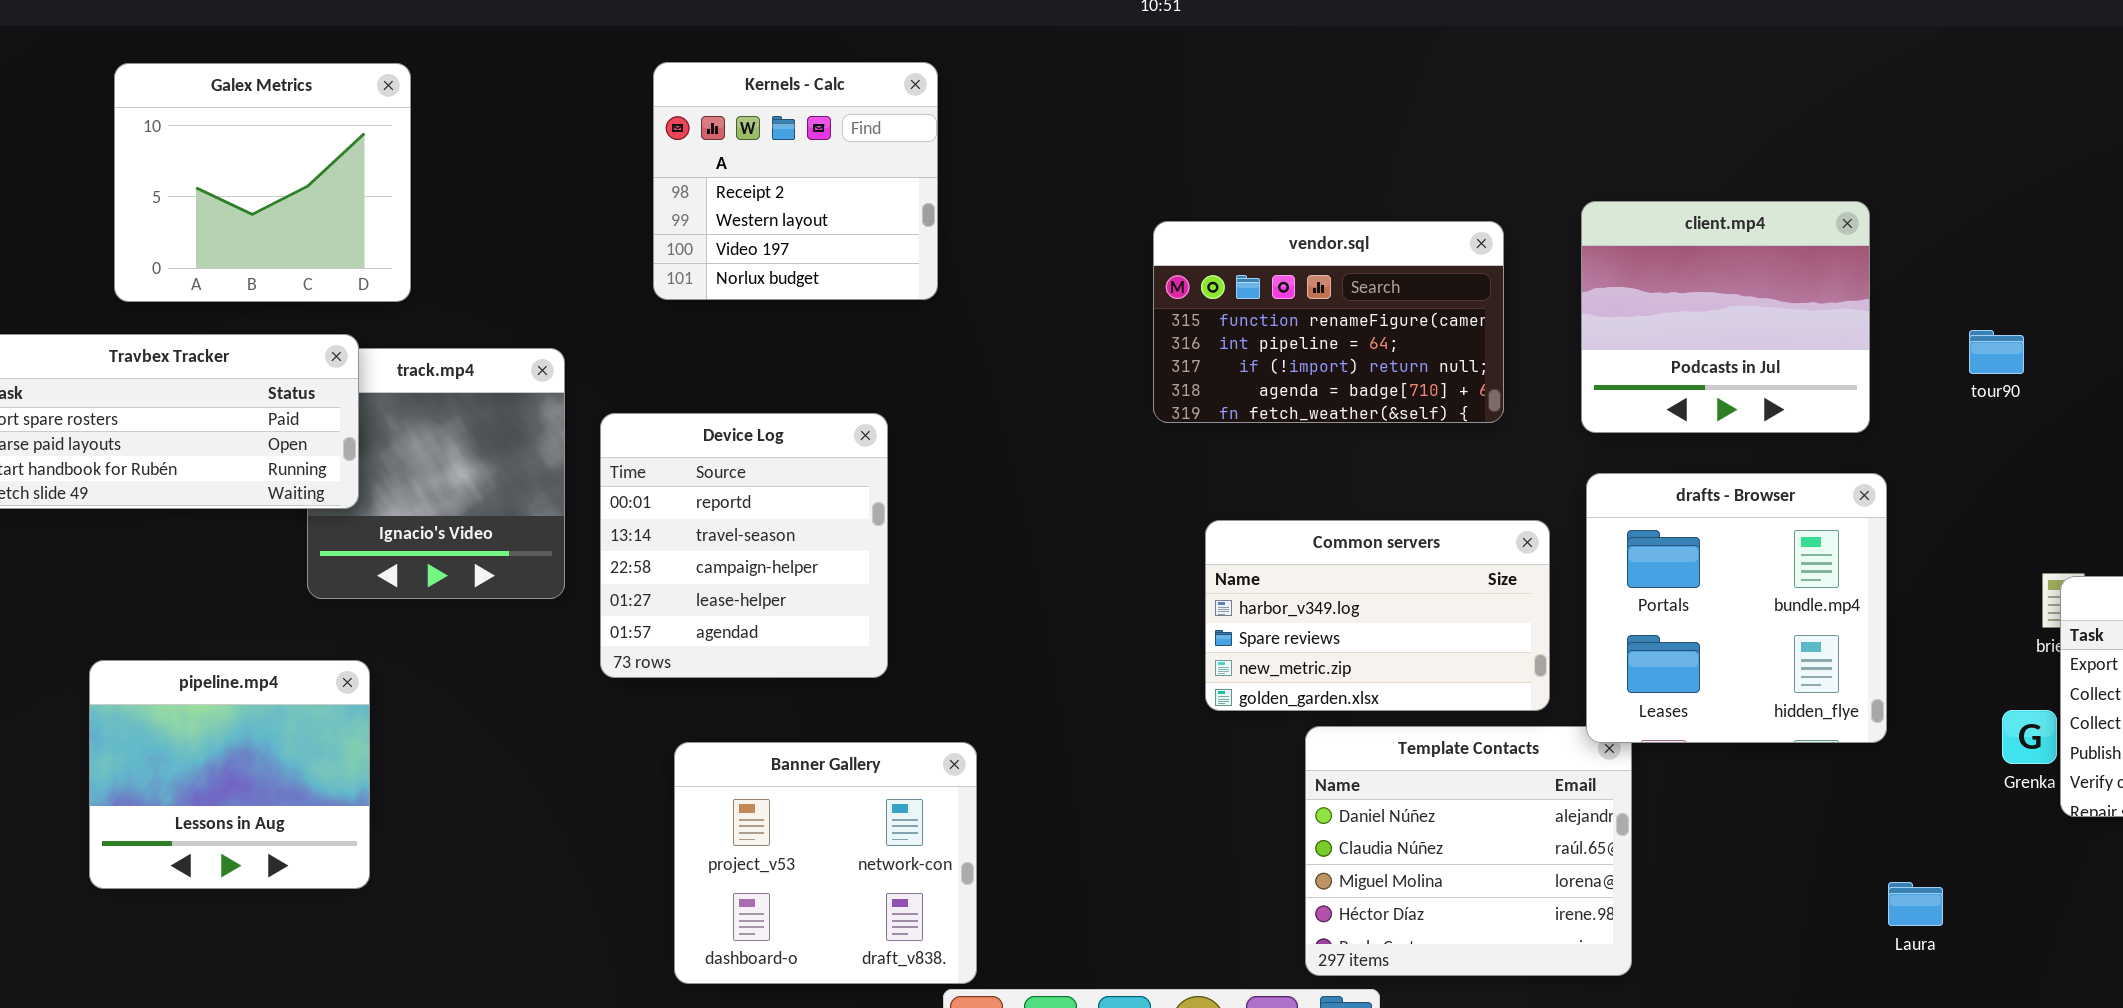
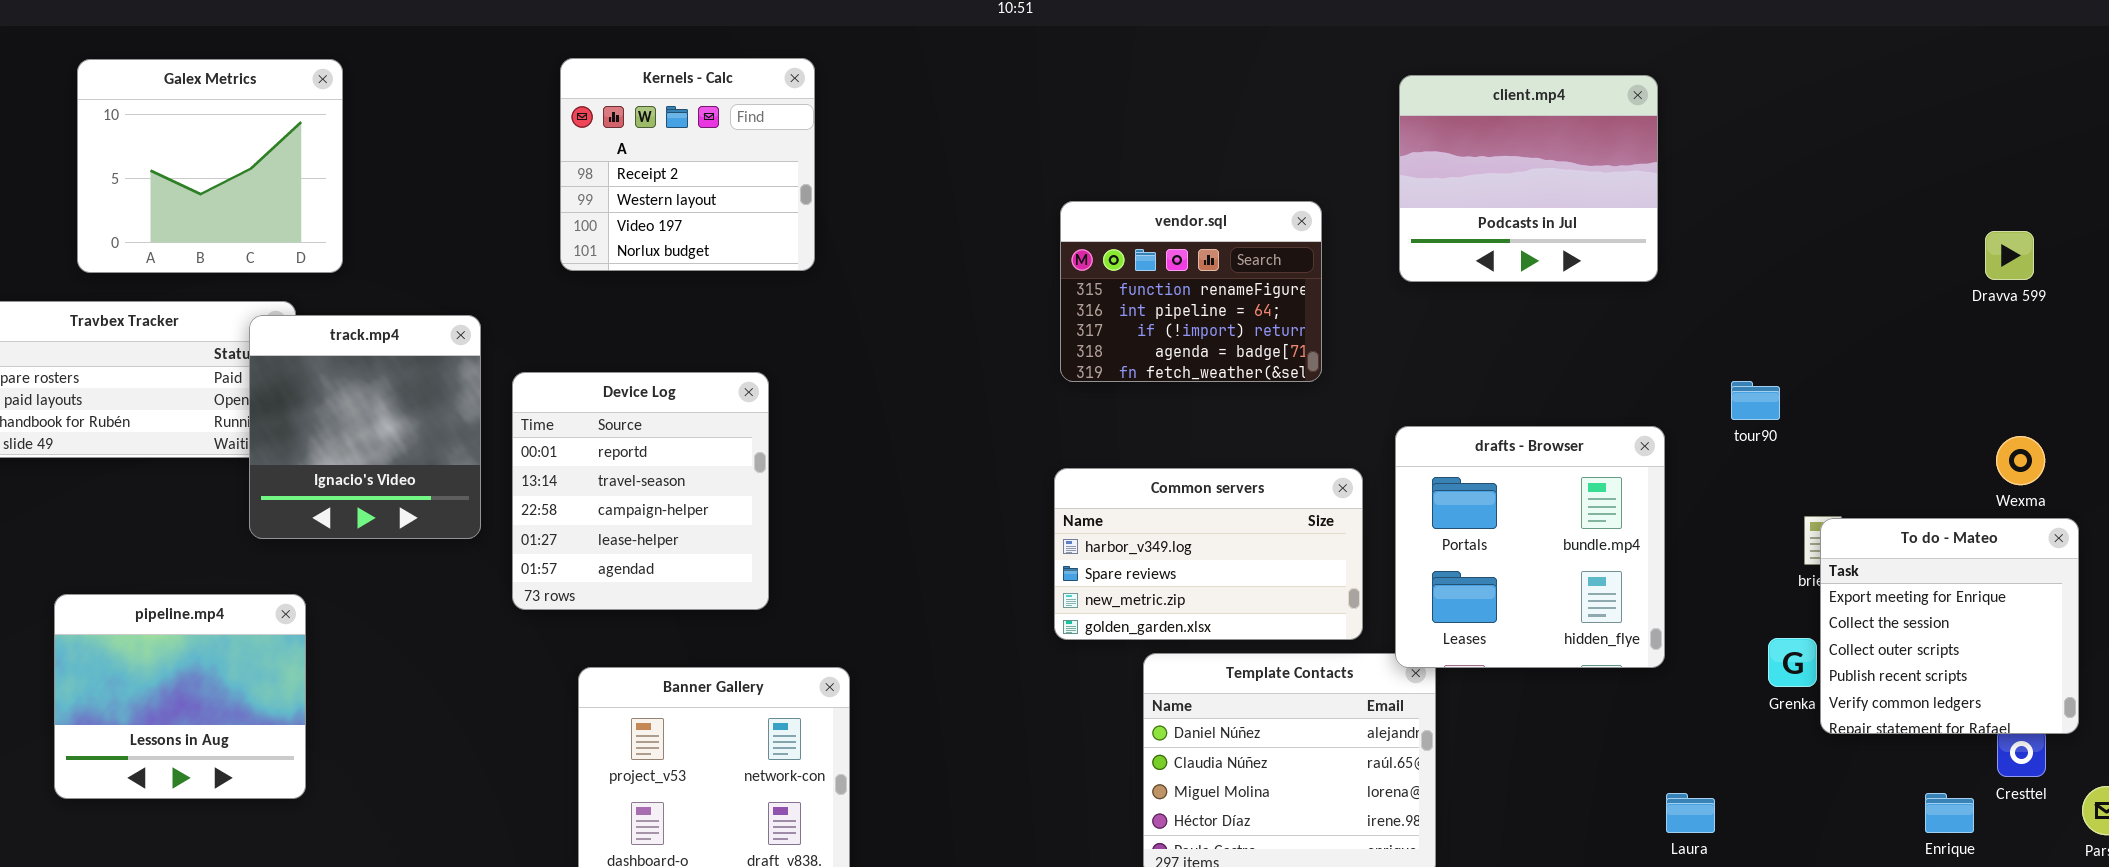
client.mp4: [1581,201,1870,433] -> [1399,75,1658,282], moved
vendor.sql: [1153,221,1504,423] -> [1060,201,1322,382], resized
tour90: [1969,330,2024,374] -> [1731,381,1780,420], moved
track.mp4: [307,348,565,599] -> [249,315,481,539], raised

